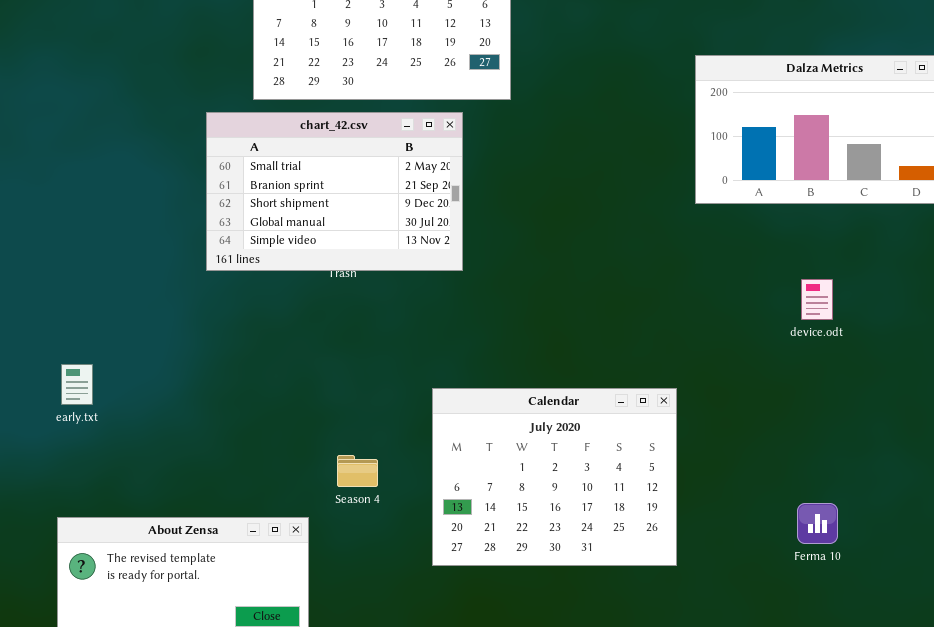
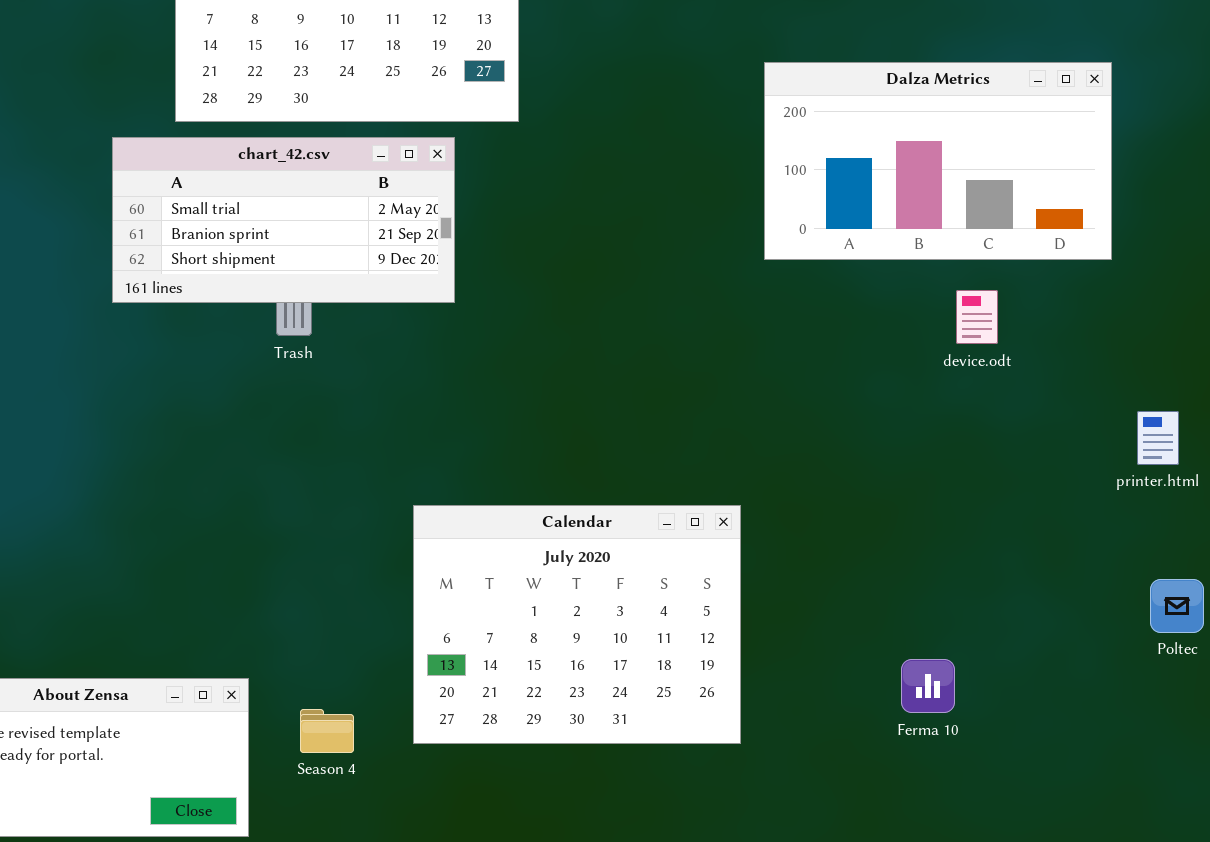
chart_42.csv: [206,112,463,271] -> [112,137,455,303], resized
device.odt: [801,279,833,320] -> [956,290,998,344], moved
Season 4: [337,455,378,487] -> [300,709,354,753], moved

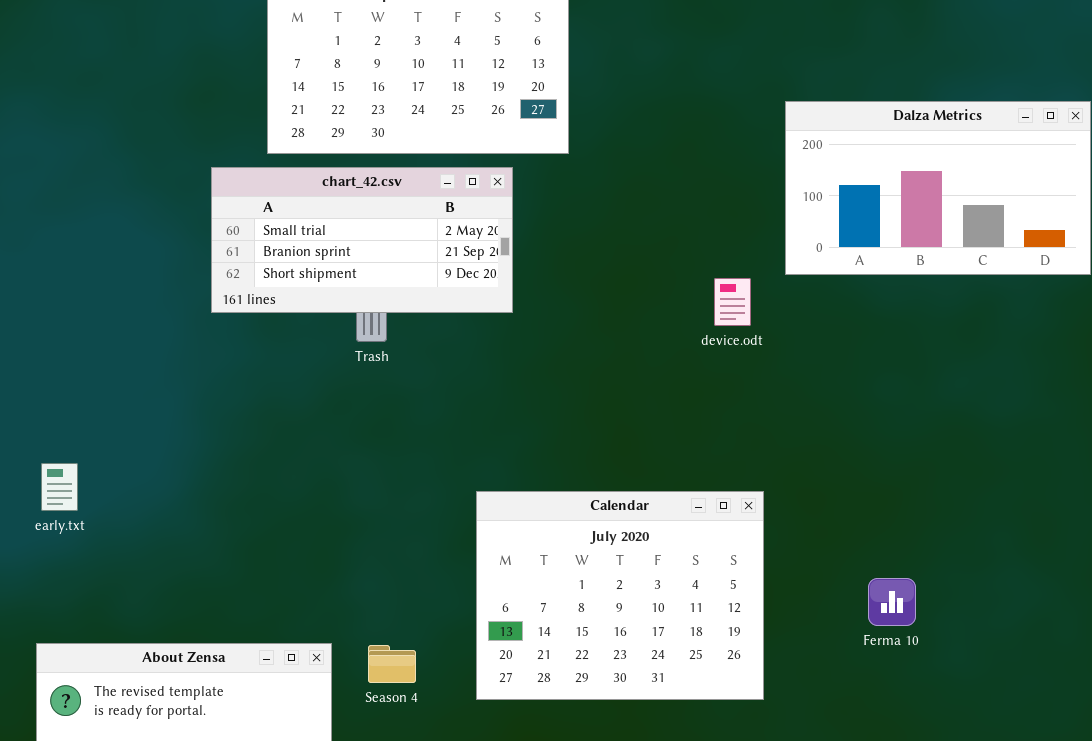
device.odt: [956,290,998,344] -> [714,278,751,326], moved
Ferma 10: [901,659,955,713] -> [868,578,916,626], moved
Season 4: [300,709,354,753] -> [368,645,416,683], moved

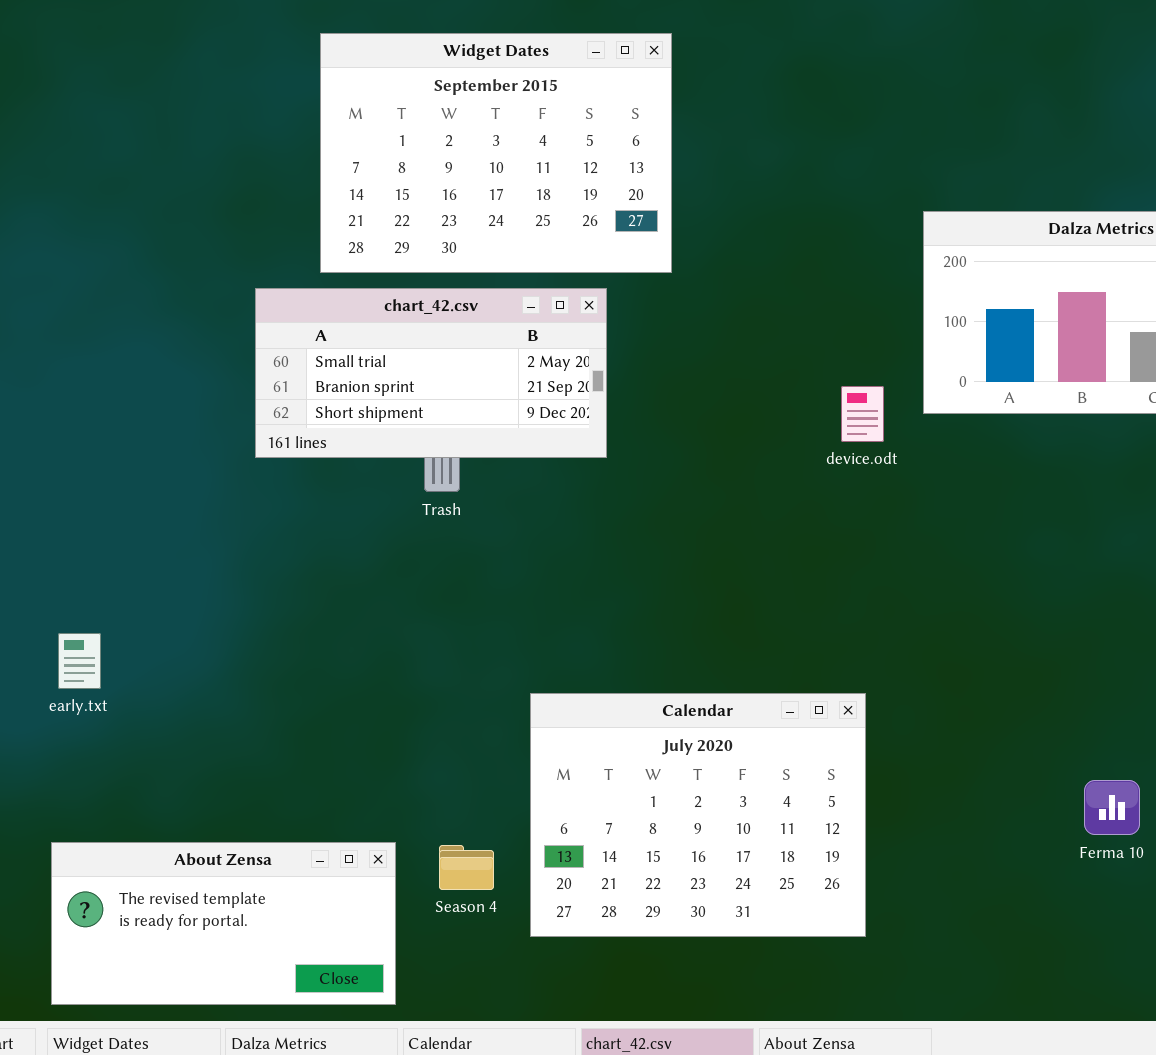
device.odt: [714,278,751,326] -> [841,386,884,442], moved
Calendar: [476,491,764,700] -> [530,693,866,937], moved
Ferma 10: [868,578,916,626] -> [1084,780,1140,835], moved

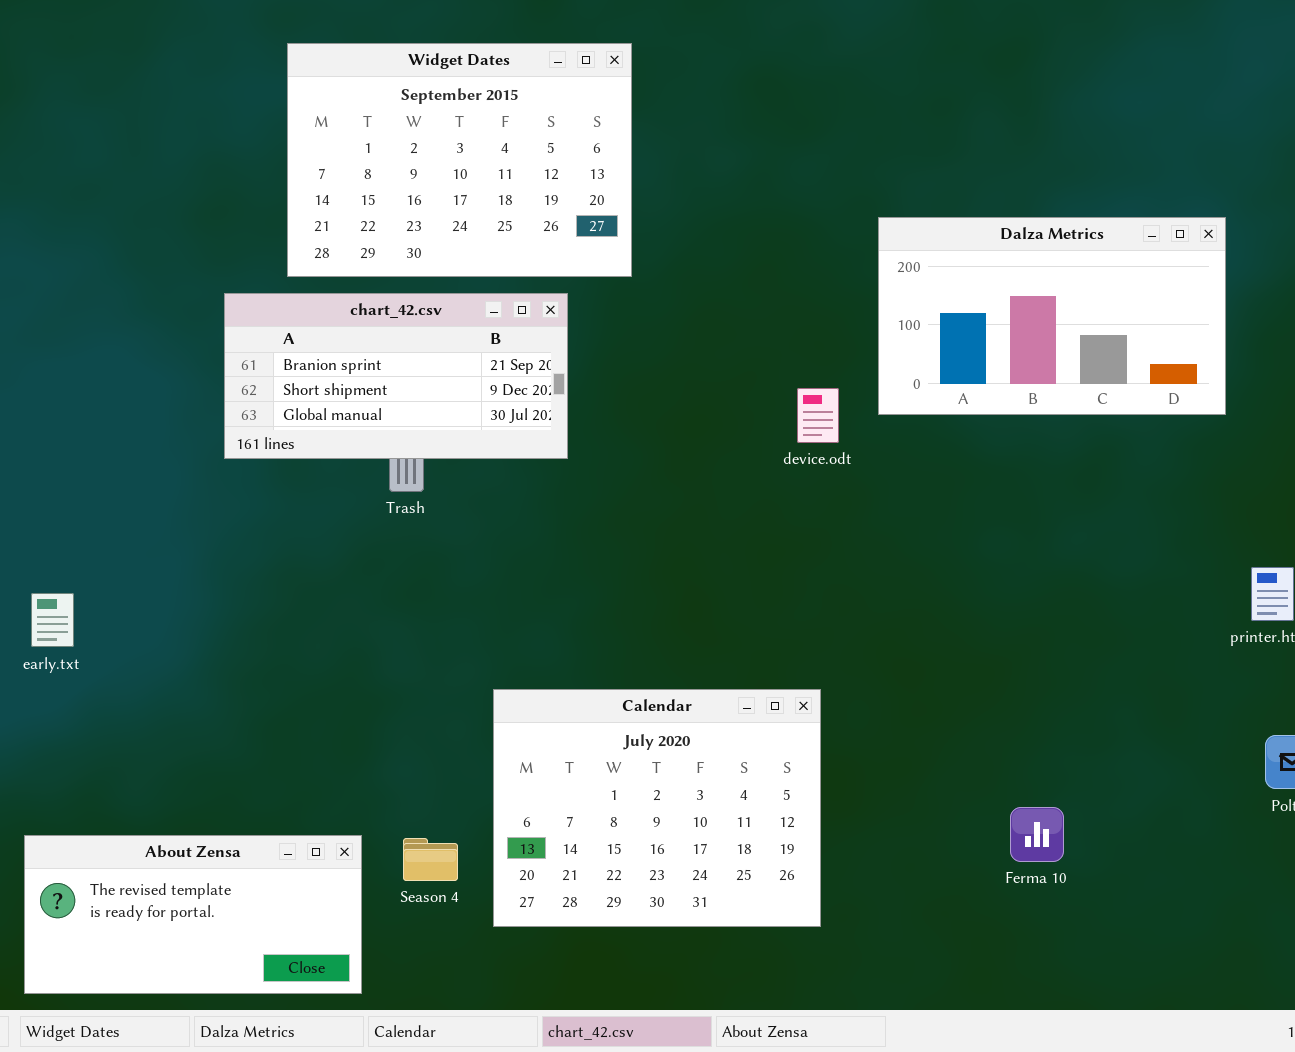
chart_42.csv: [255,288,607,458] -> [224,293,568,459], scrolled down 1 row
early.txt: [58,633,101,689] -> [31,593,74,647], moved
Ferma 10: [1084,780,1140,835] -> [1010,807,1064,862], moved

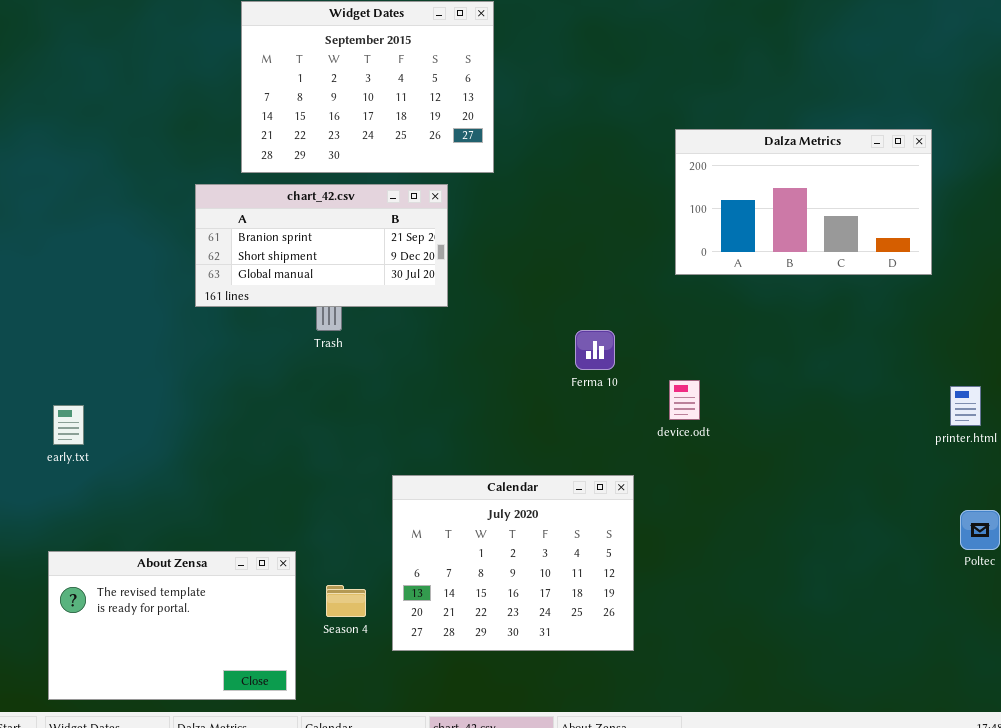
device.odt: [797,388,839,443] -> [669,380,700,420], moved
Ferma 10: [1010,807,1064,862] -> [575,330,615,370], moved
About Zensa: [24,835,362,994] -> [48,551,296,700], resized

